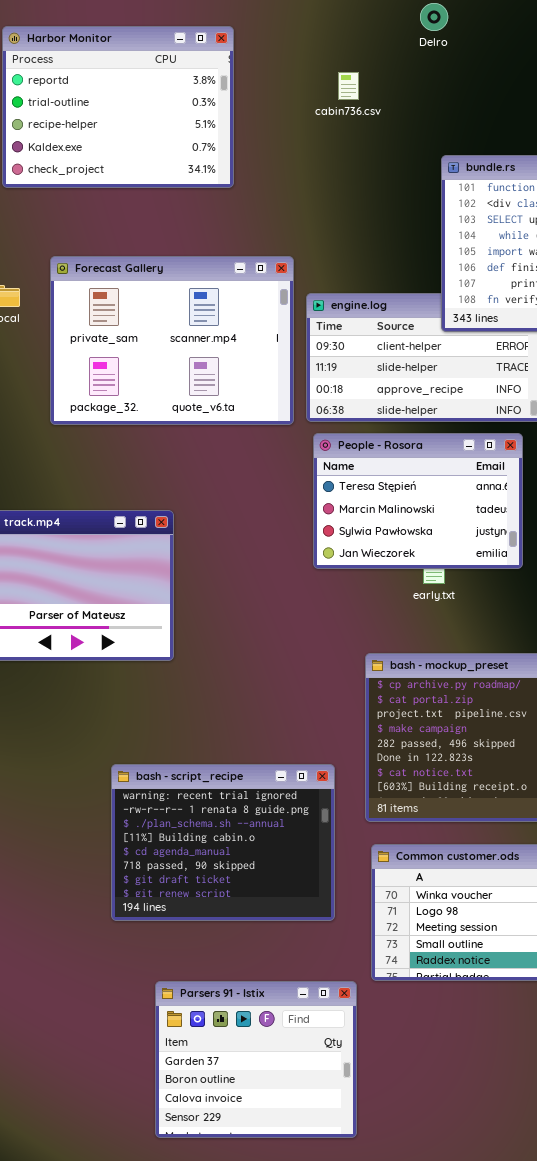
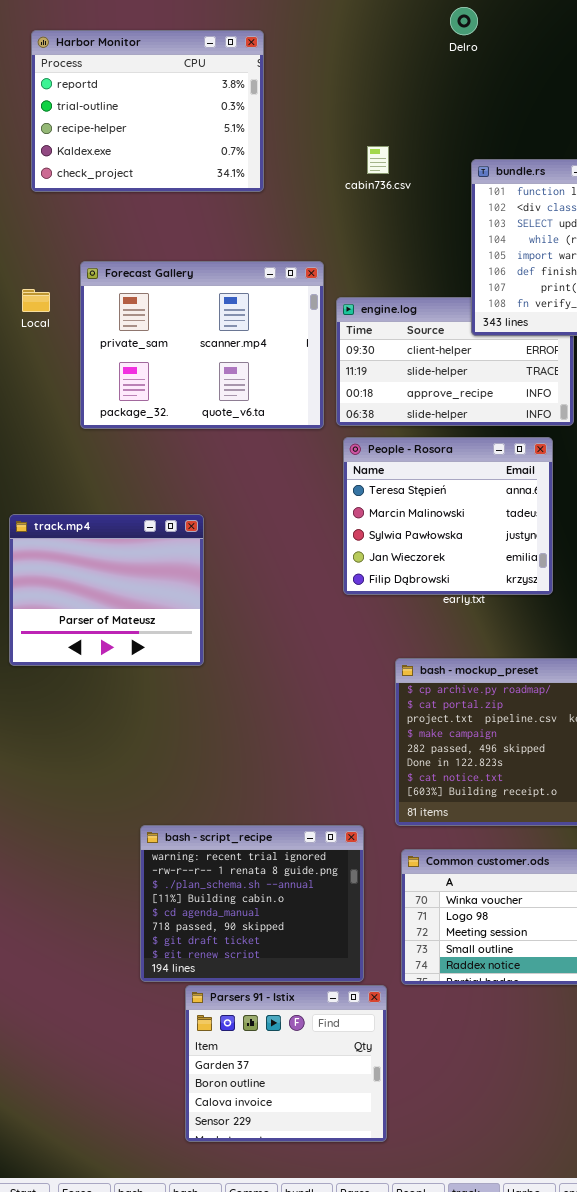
cabin736.csv: [338,72,359,100] -> [367,146,389,174], moved
People - Rosora: [313,433,523,569] -> [343,437,553,595], resized
bash - script_recipe: [111,764,335,921] -> [140,825,364,982], moved

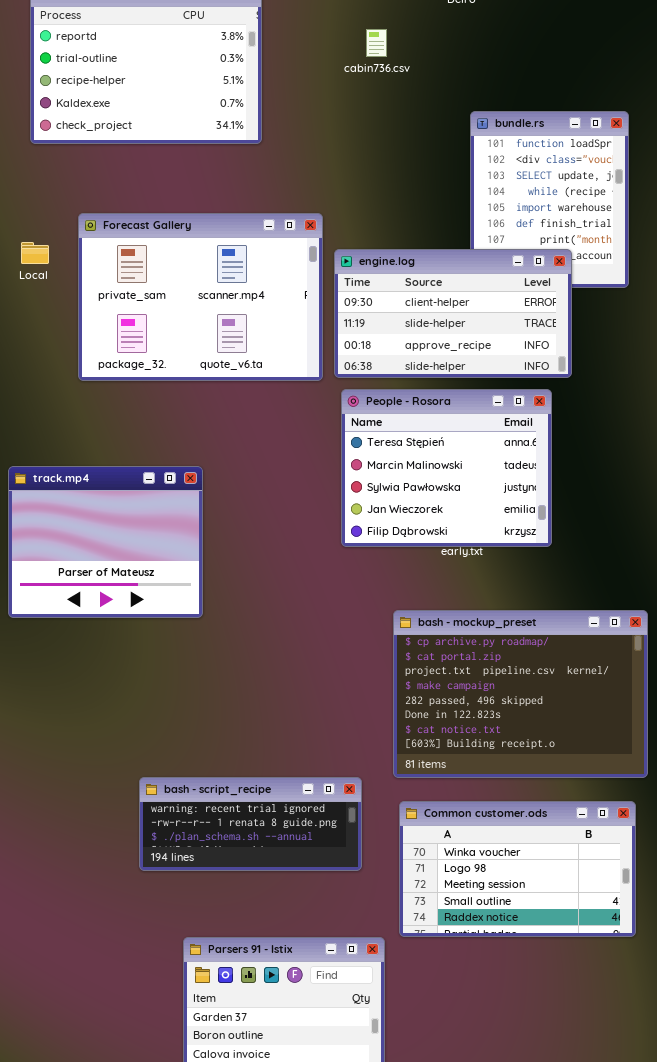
cabin736.csv: [367,146,389,174] -> [366,29,387,57], moved
engine.log: [336,297,574,426] -> [334,249,572,378], raised
bash - script_recipe: [140,825,364,982] -> [139,777,362,871], resized

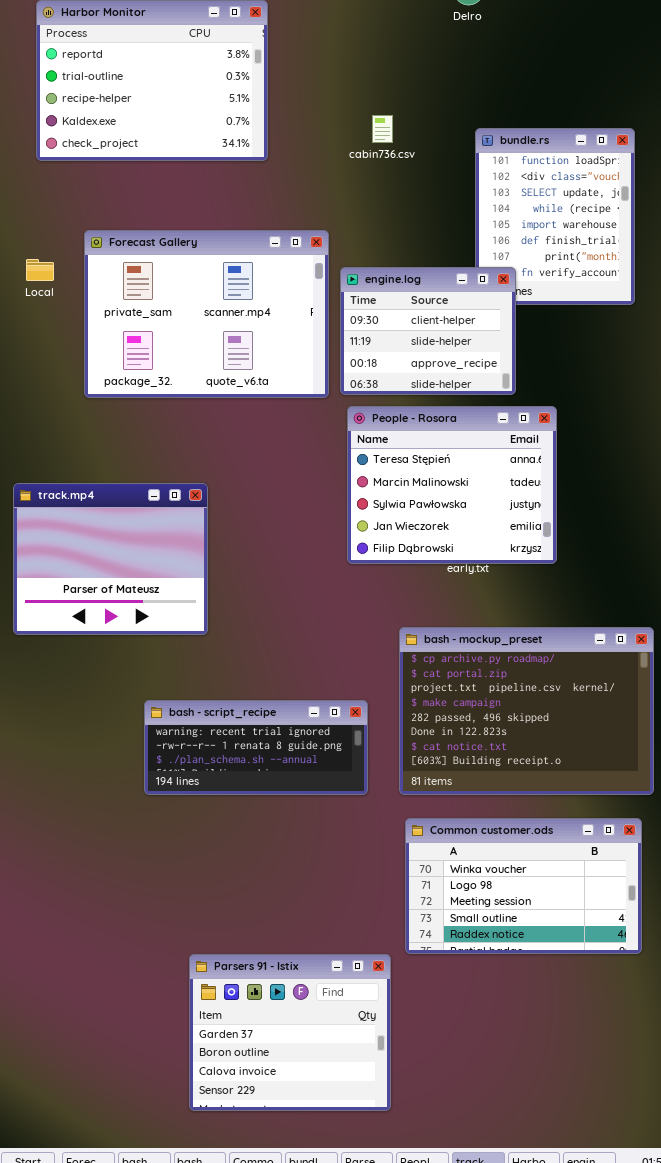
cabin736.csv: [366,29,387,57] -> [372,115,393,143], moved
engine.log: [334,249,572,378] -> [340,267,516,395], resized
bash - script_recipe: [139,777,362,871] -> [144,700,368,795], moved

